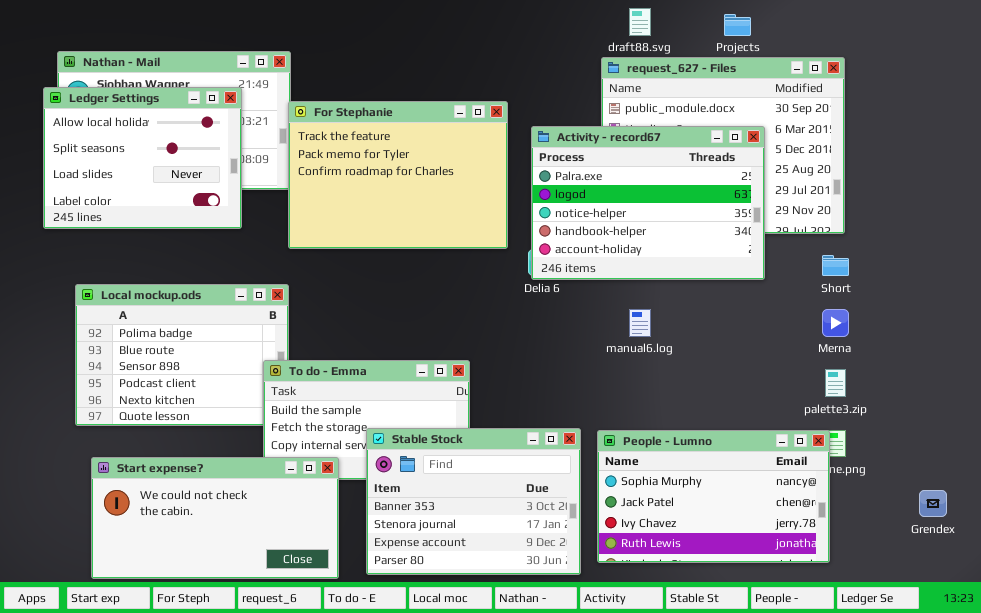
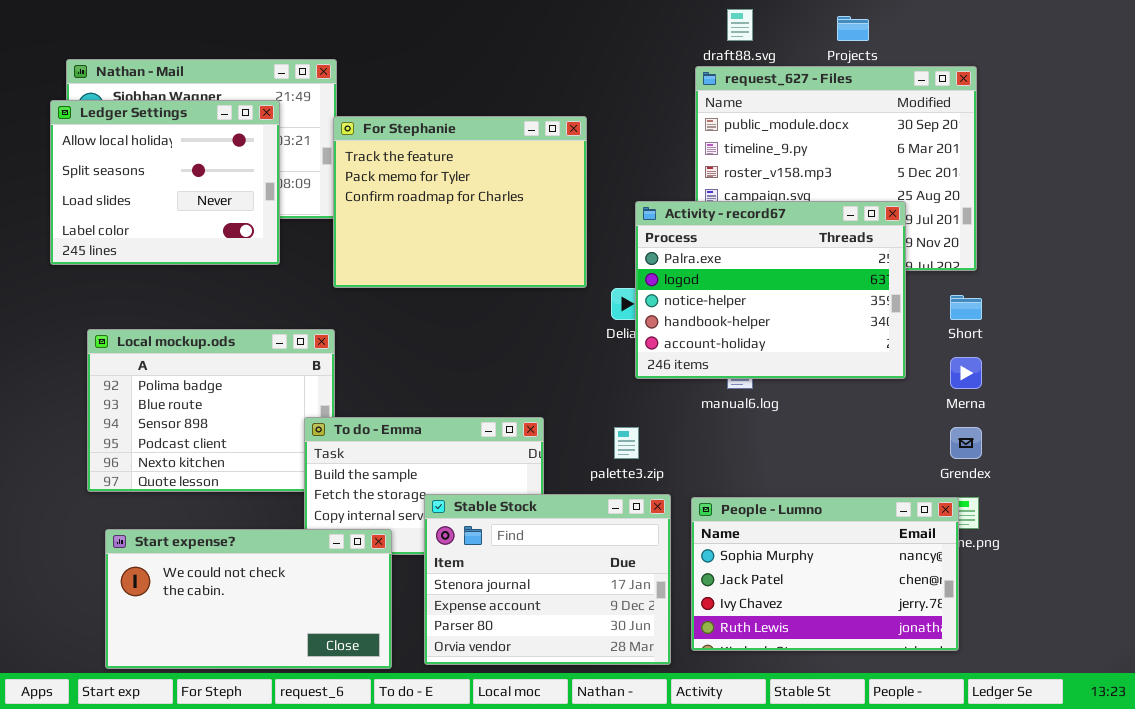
Activity - record67: [531,126,765,280] -> [635,201,906,379], moved
palette3.zip: [825,369,846,397] -> [614,427,639,459], moved
Stable Stock: [366,428,581,575] -> [424,494,671,665], scrolled down 1 row
Grendex: [919,490,947,517] -> [950,427,982,459], moved

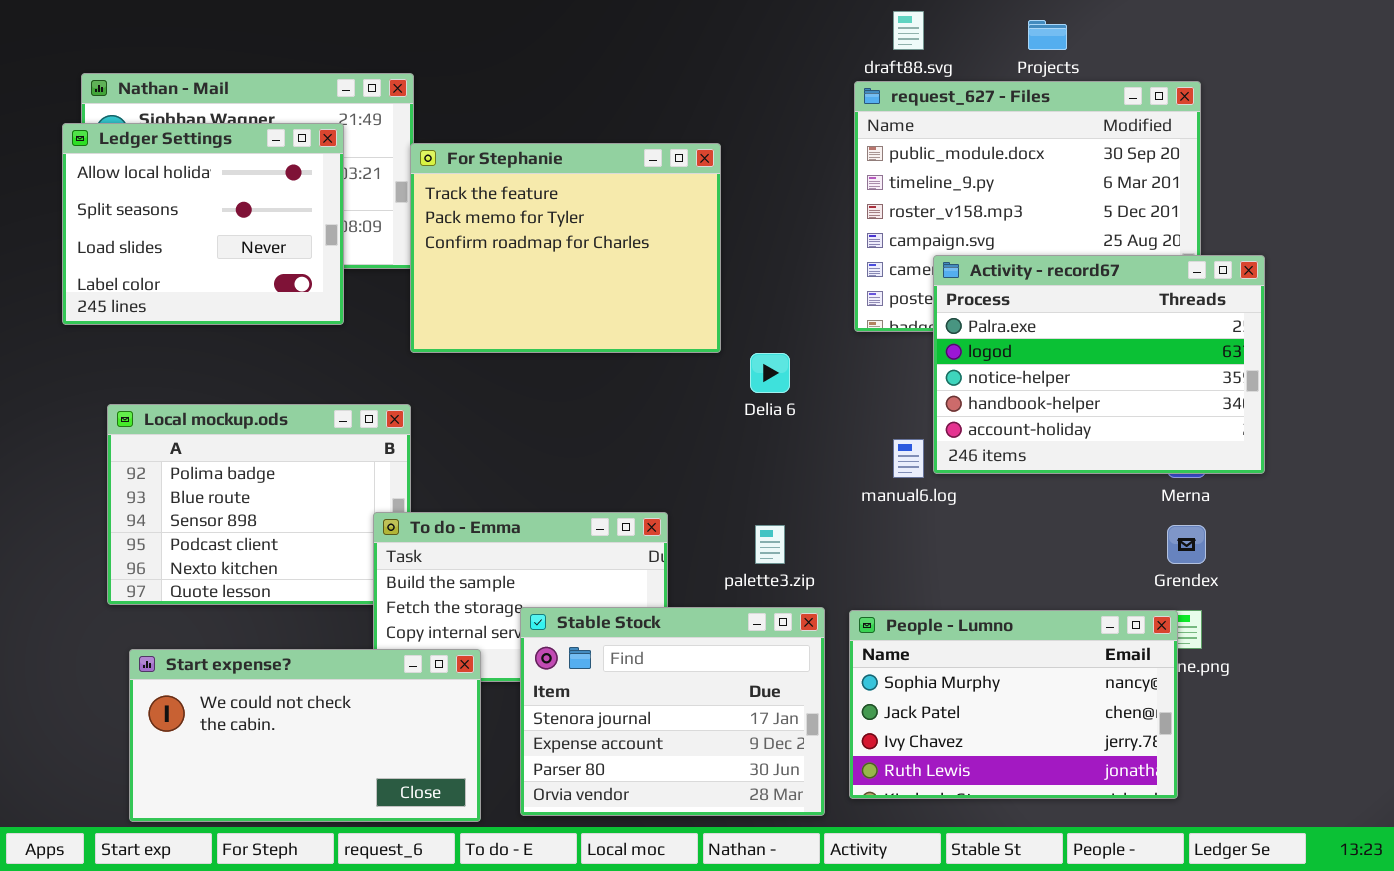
Activity - record67: [635,201,906,379] -> [933,255,1265,474], moved

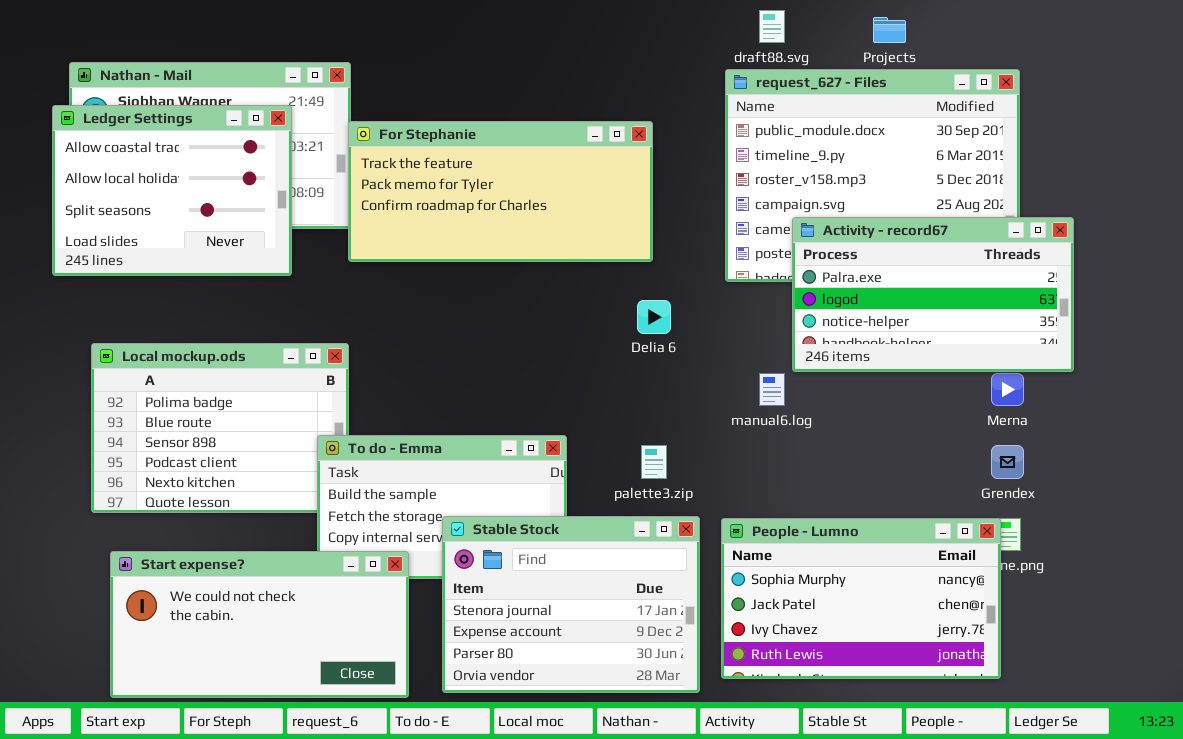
Ledger Settings: [62,123,344,325] -> [52,105,292,276], scrolled up 1 row
For Stephanie: [410,143,721,353] -> [348,121,653,262], resized
Activity - record67: [933,255,1265,474] -> [792,217,1074,372], resized

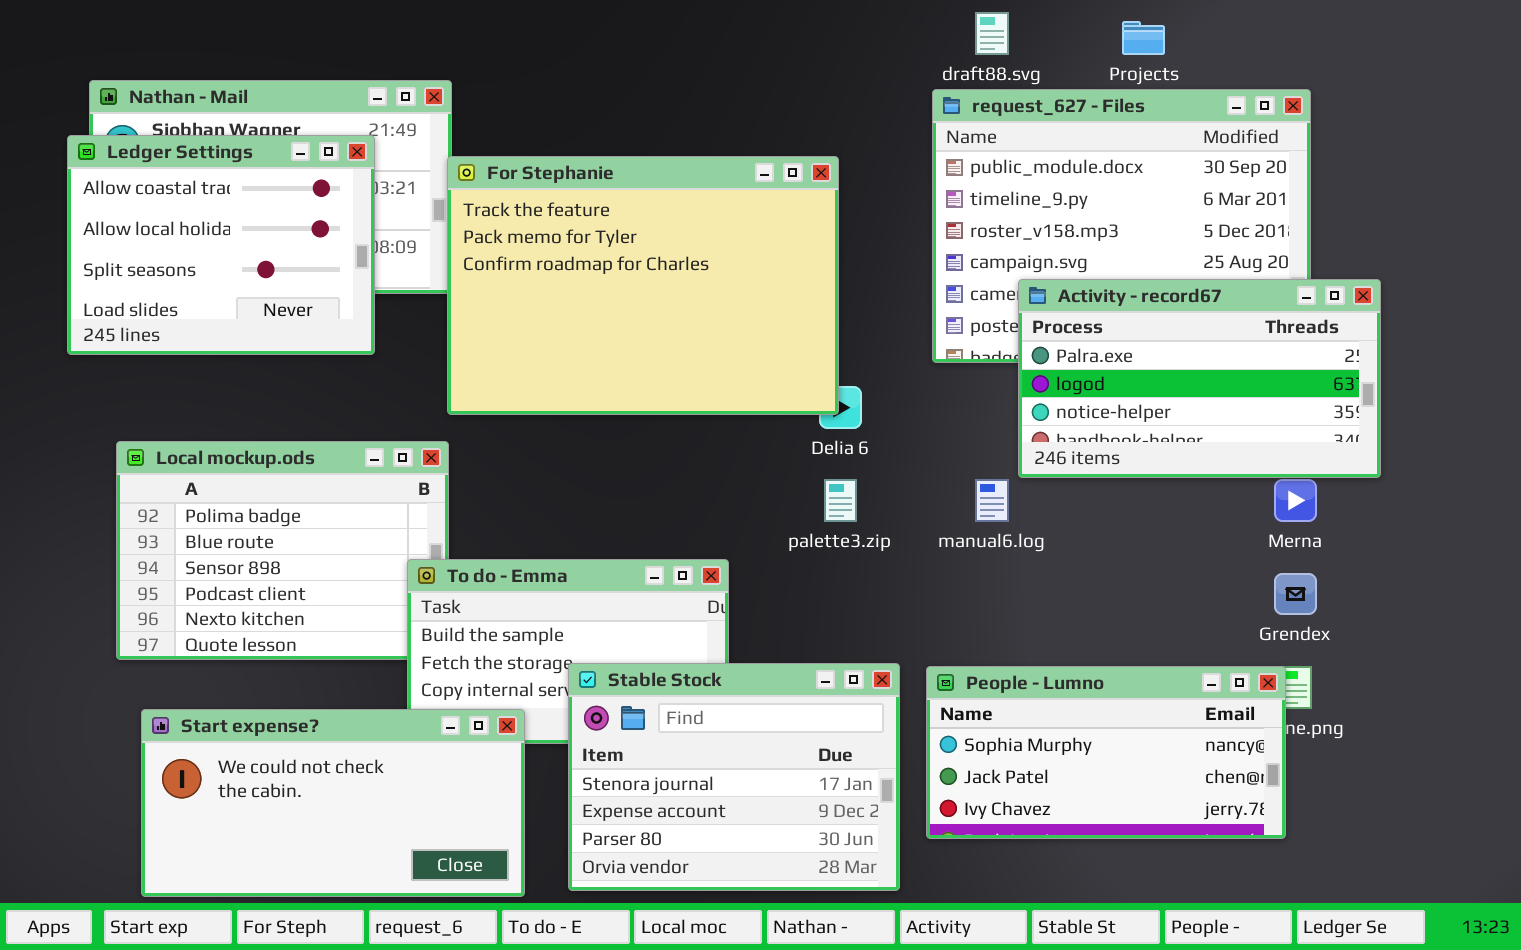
For Stephanie: [348,121,653,262] -> [447,156,839,415], resized
palette3.zip: [641,445,667,479] -> [824,479,857,522], moved
People - Lumno: [721,518,1001,679] -> [926,666,1286,839], resized

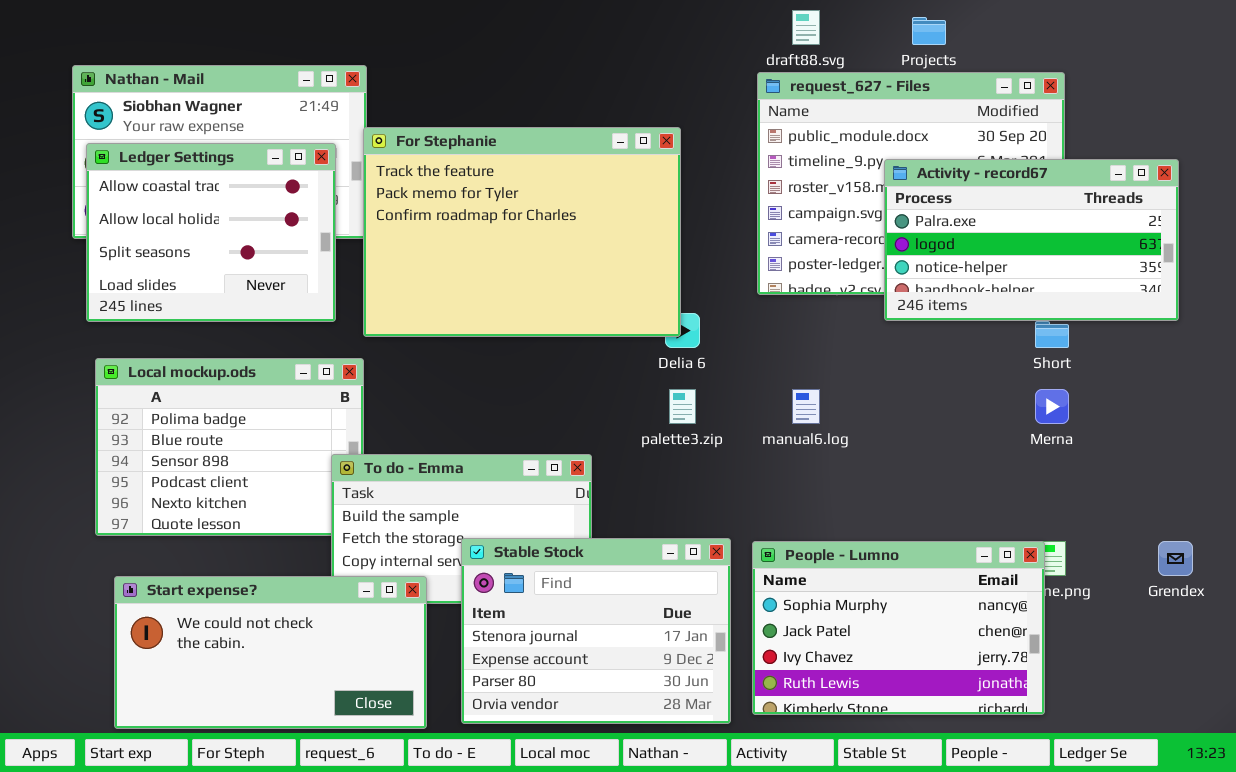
Ledger Settings: [67,135,375,355] -> [86,143,336,322], moved
Activity - record67: [1018,279,1381,478] -> [884,159,1179,321], moved
Grendex: [1274,573,1317,615] -> [1158,541,1193,576], moved
People - Lumno: [926,666,1286,839] -> [752,541,1045,715], resized

